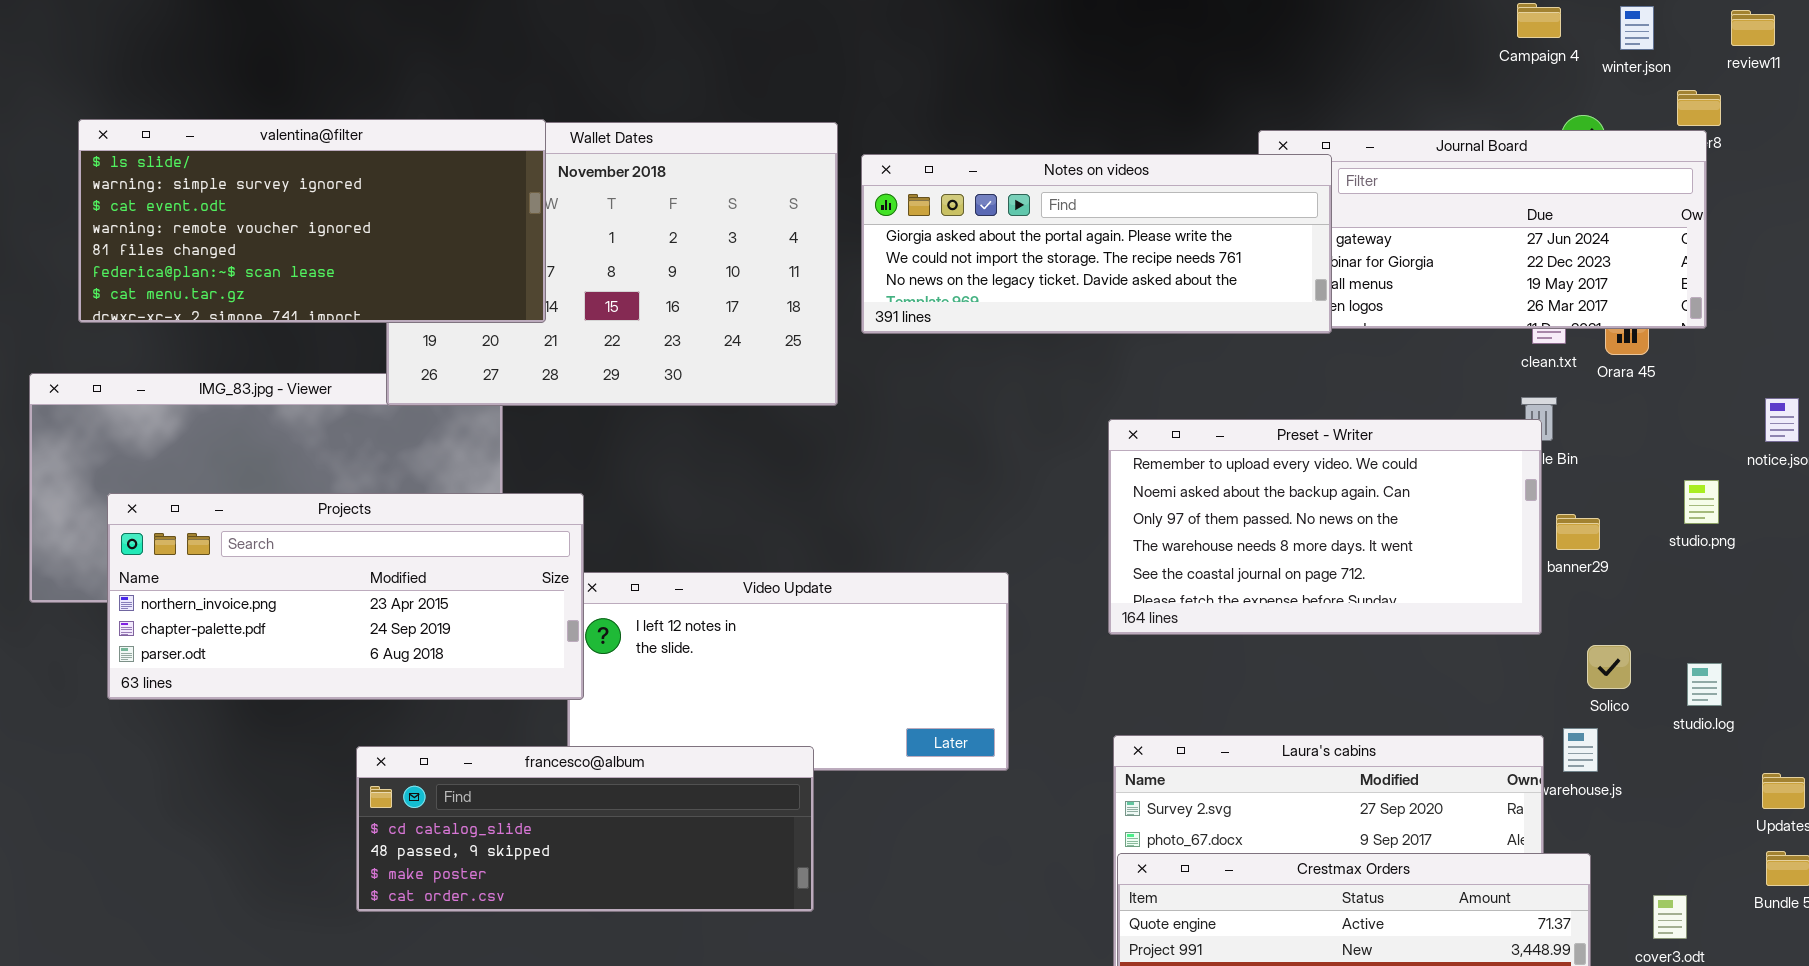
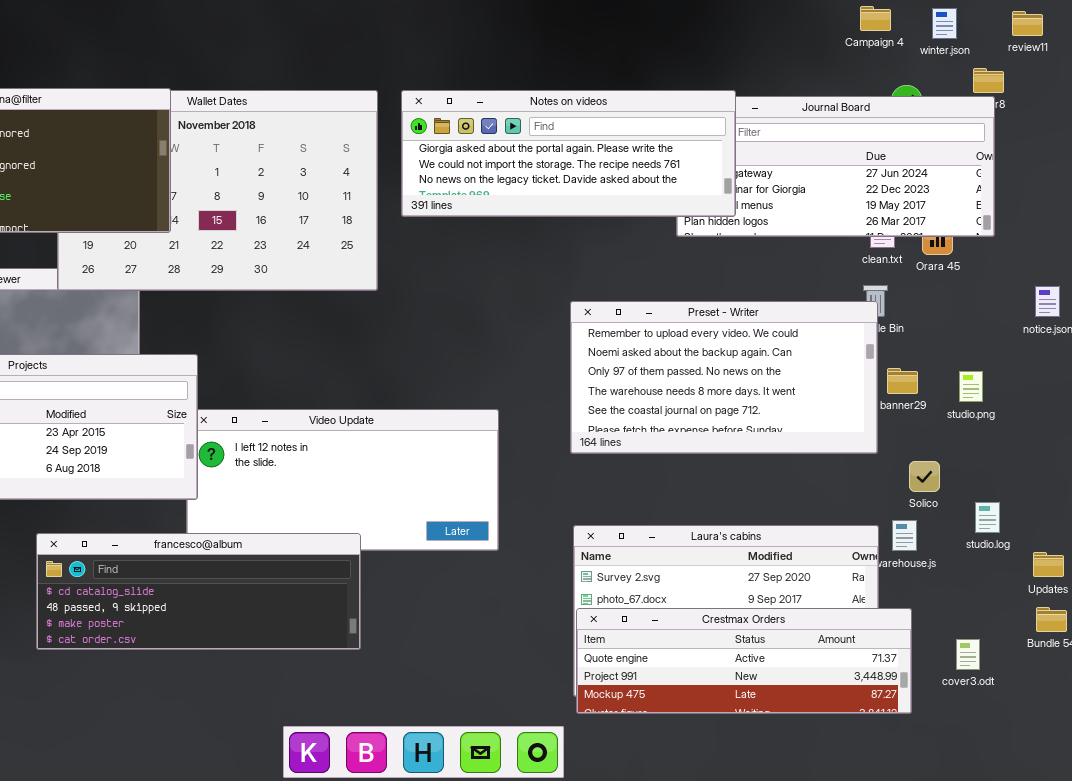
Notes on videos: [861,154,1332,334] -> [401,90,736,217], moved
studio.png: [1684,480,1719,524] -> [959,371,983,402], moved
studio.log: [1687,663,1722,706] -> [975,502,1000,533], moved

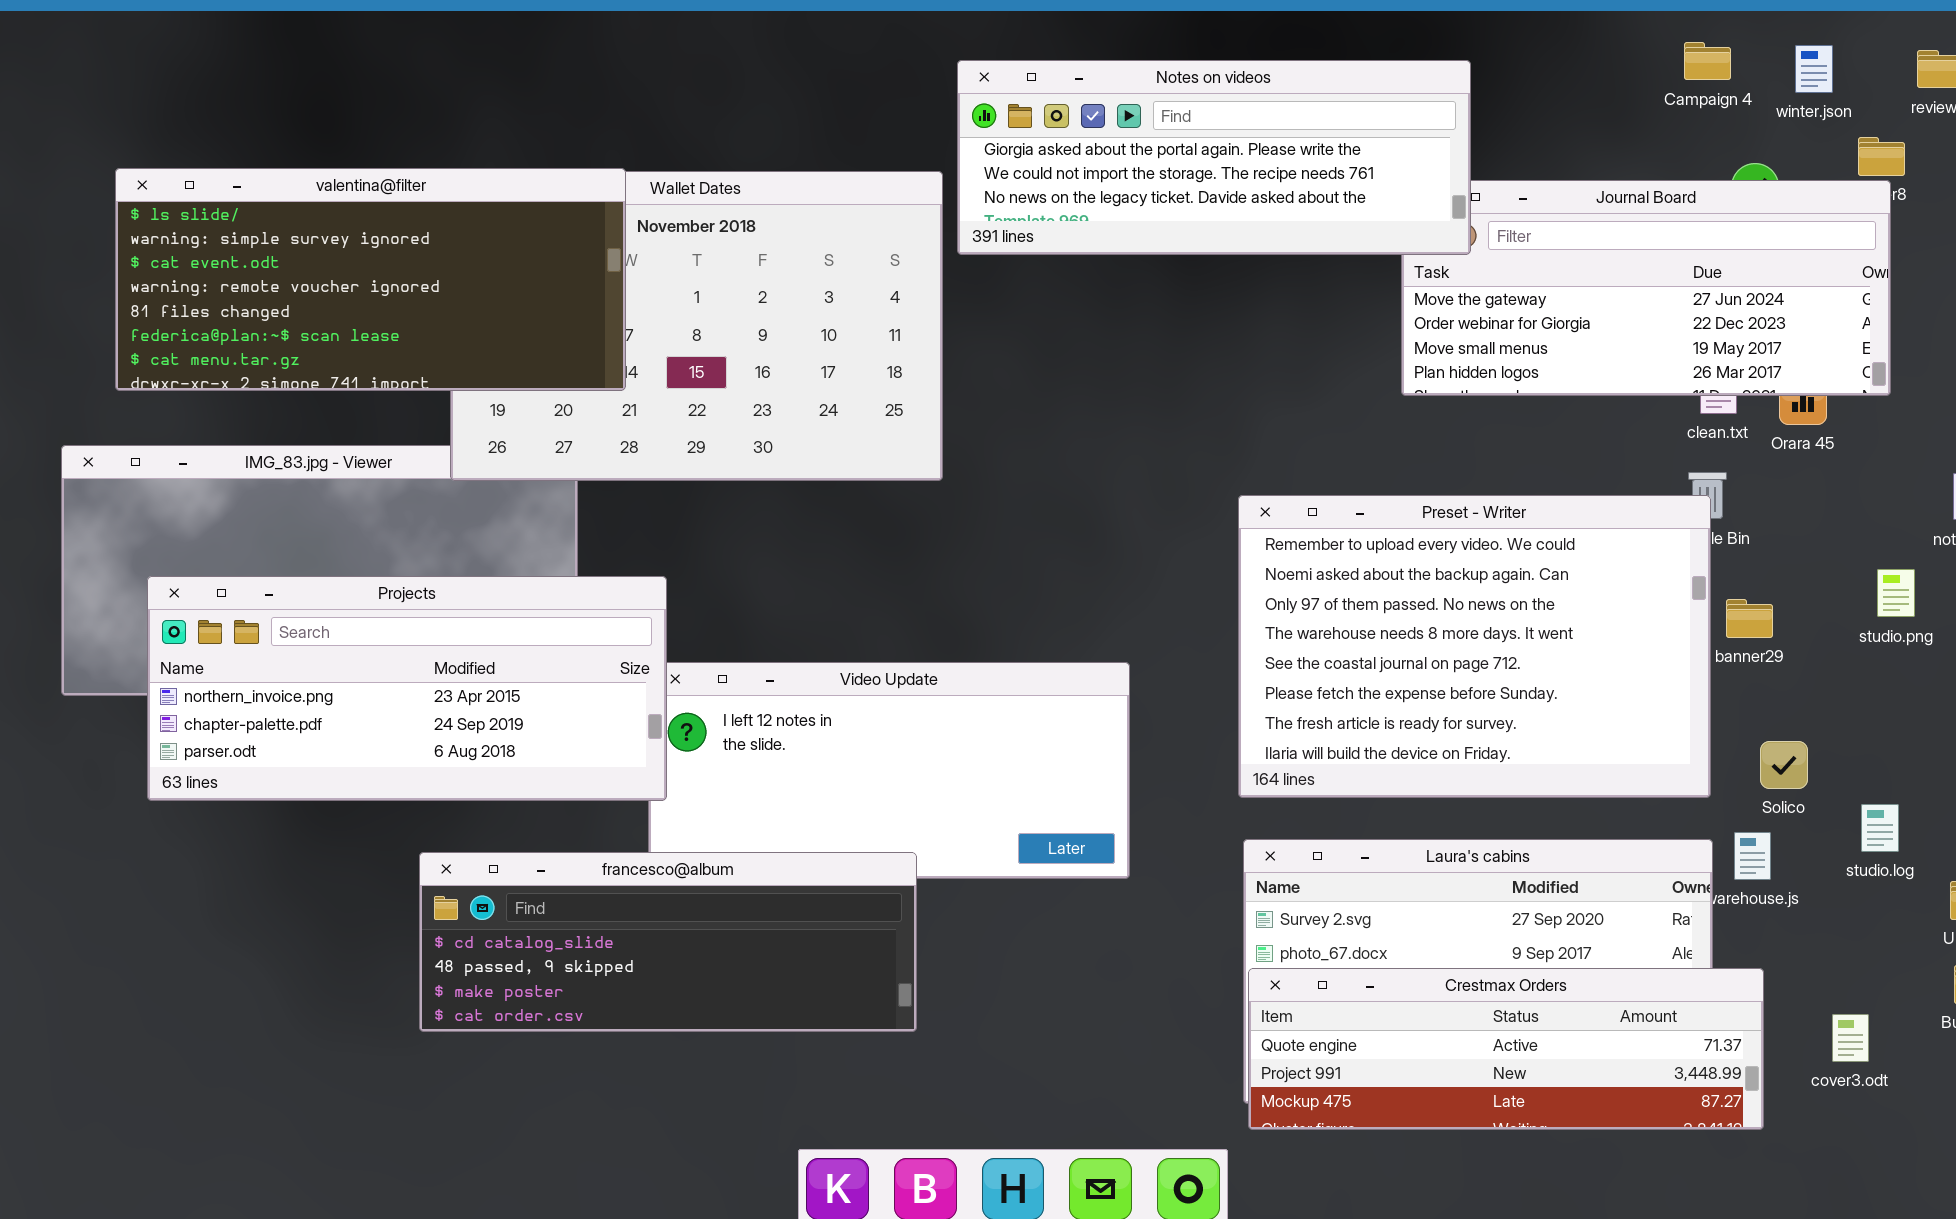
Notes on videos: [401,90,736,217] -> [957,60,1471,255], moved
Preset - Writer: [570,301,878,454] -> [1238,495,1711,798], resized
studio.png: [959,371,983,402] -> [1877,569,1915,617], moved

